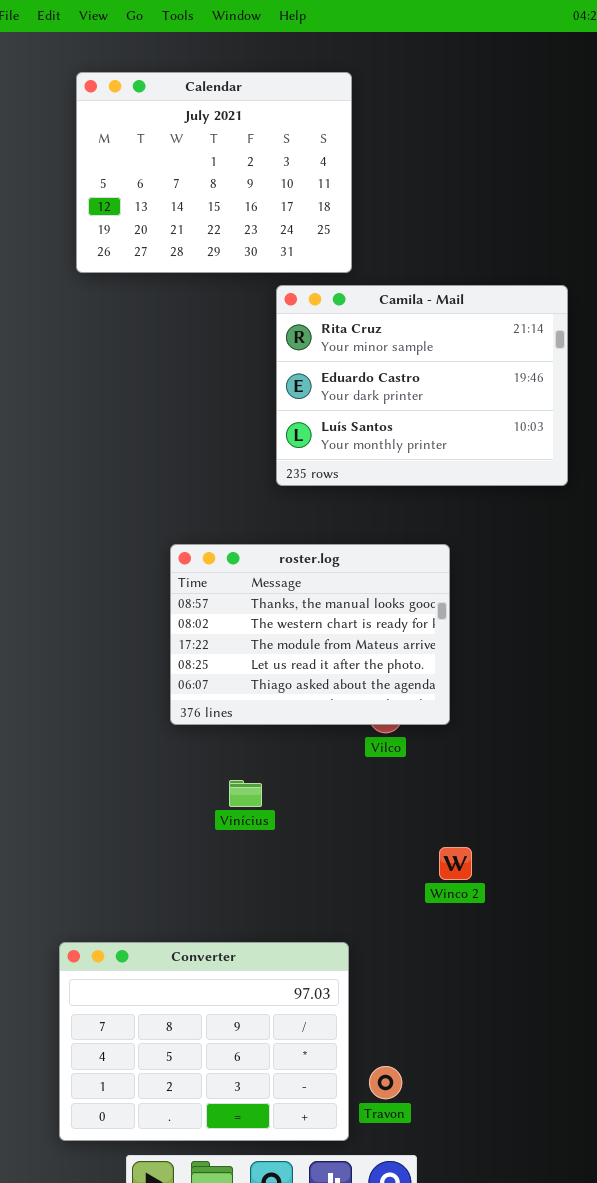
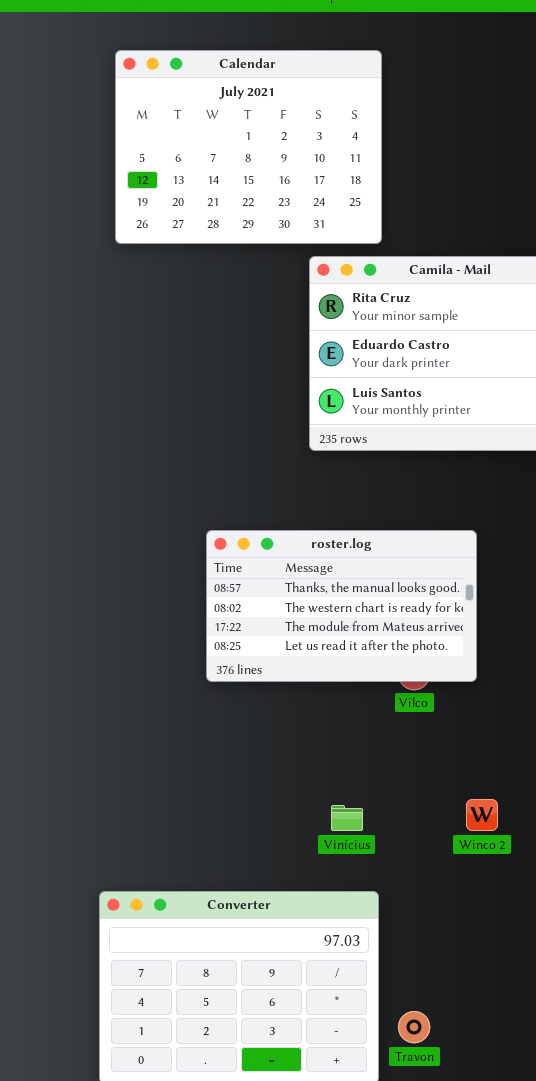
roster.log: [170,544,450,725] -> [206,530,477,682], resized
Vinícius: [229,780,262,807] -> [331,805,363,831], moved

